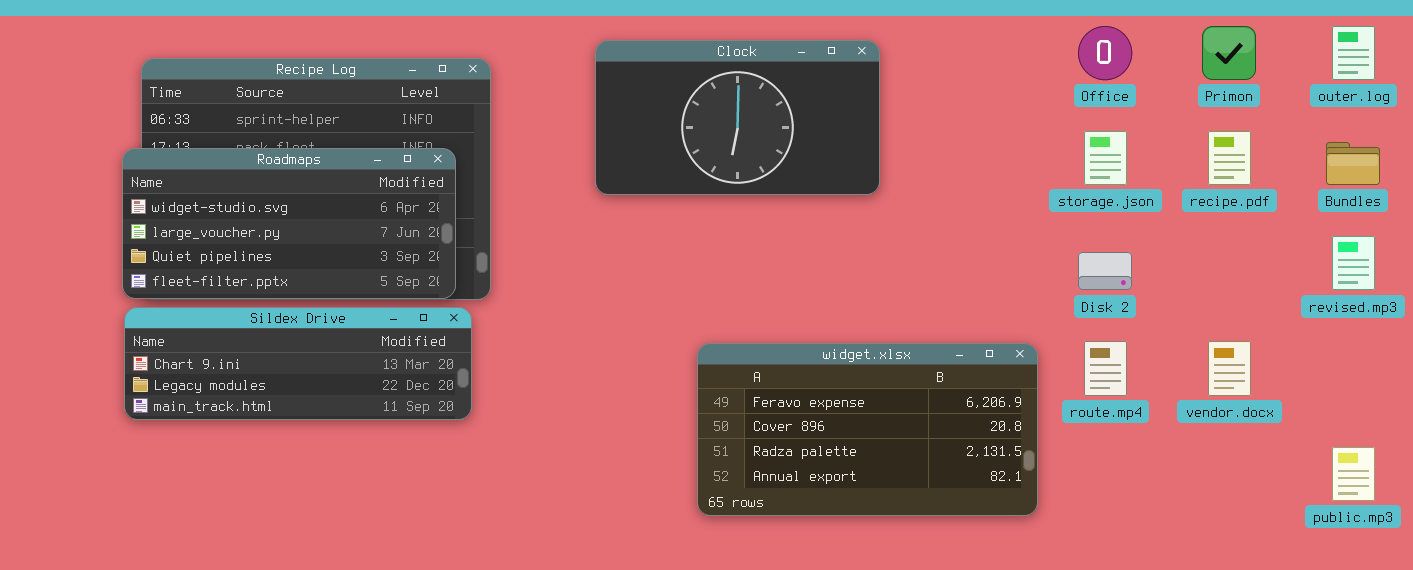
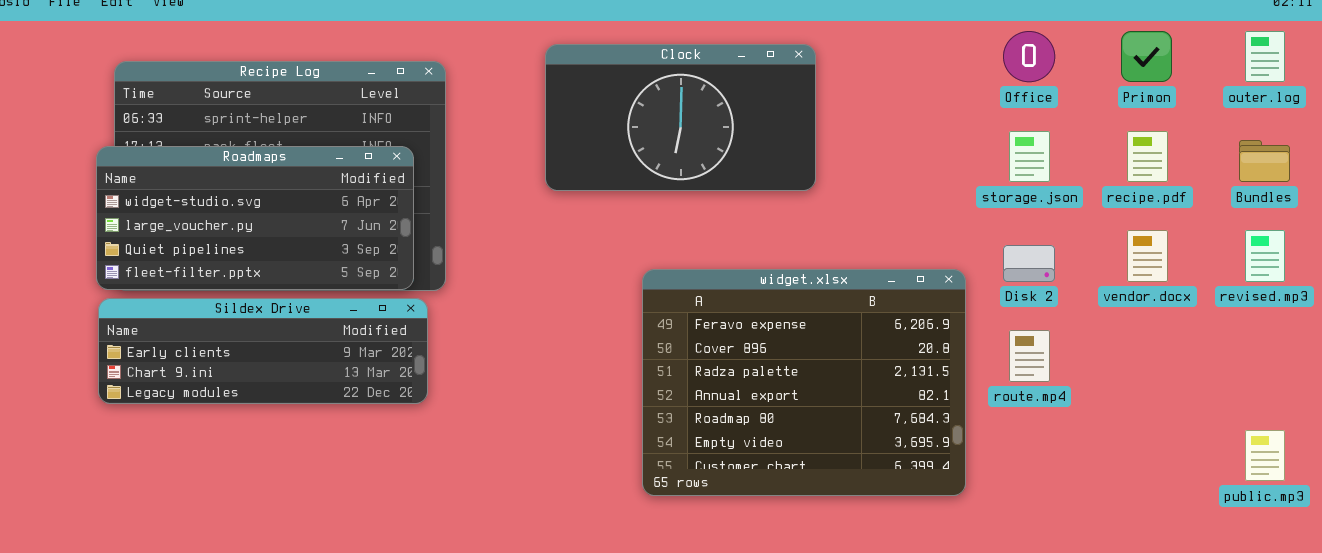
Sildex Drive: [124,307,472,420] -> [98,298,428,404], scrolled up 1 row
vendor.docx: [1208,341,1251,396] -> [1127,230,1168,282], moved
widget.xlsx: [697,343,1038,516] -> [642,269,966,496], resized

